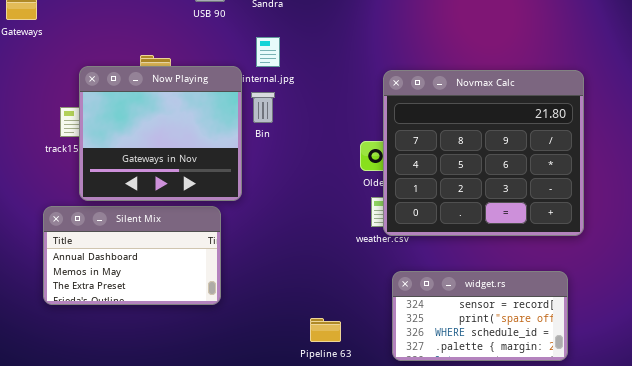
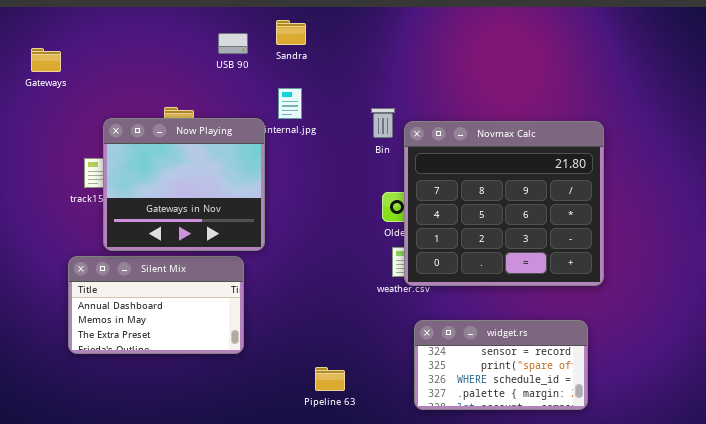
Bin: [251,92,275,123] -> [371,108,395,138], moved
Pipeline 63: [310,318,341,342] -> [315,367,345,391], moved

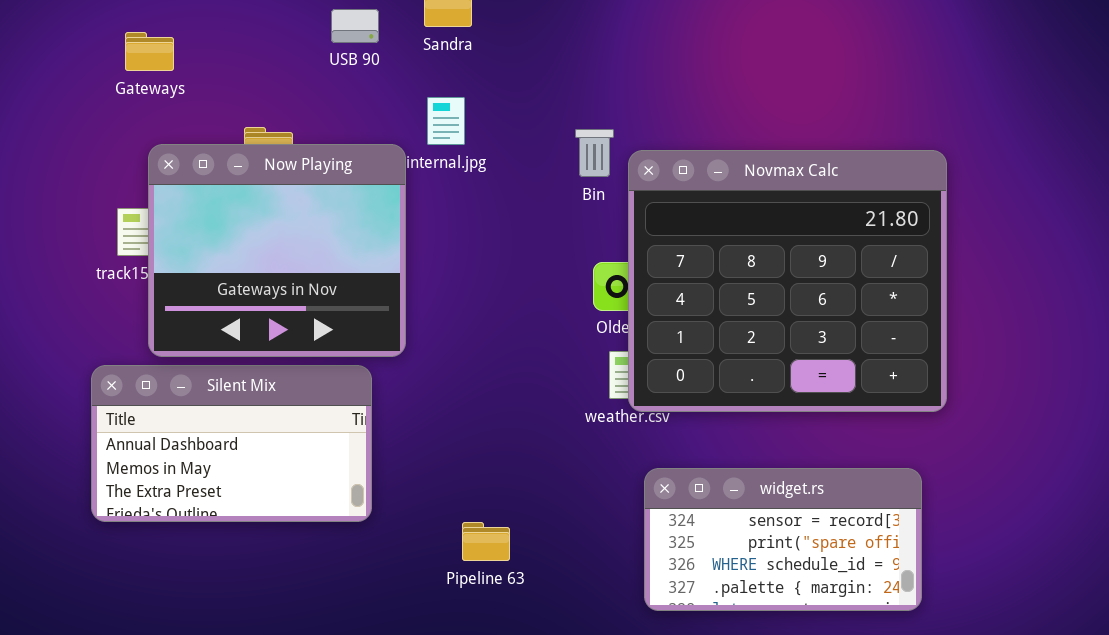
Gateways: [31,48,61,72] -> [125,32,174,71], moved
Pipeline 63: [315,367,345,391] -> [462,522,510,561], moved

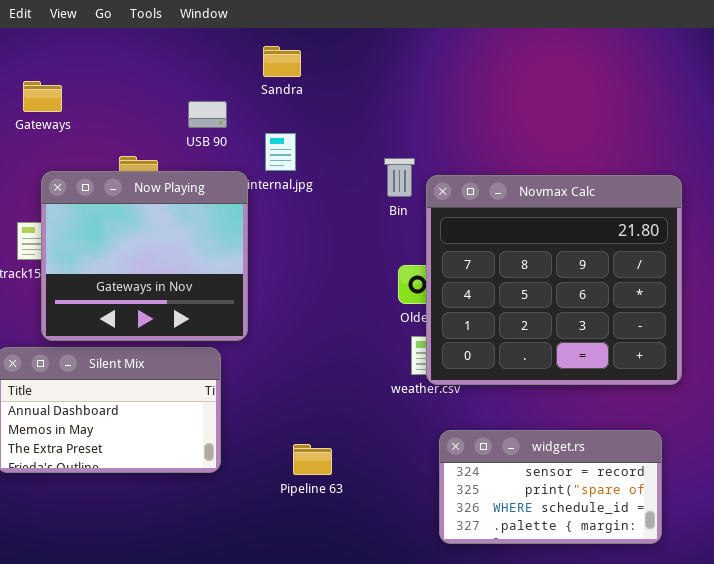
USB 90: [331,9,379,43] -> [188,101,227,128], moved
Pipeline 63: [462,522,510,561] -> [293,444,332,475], moved

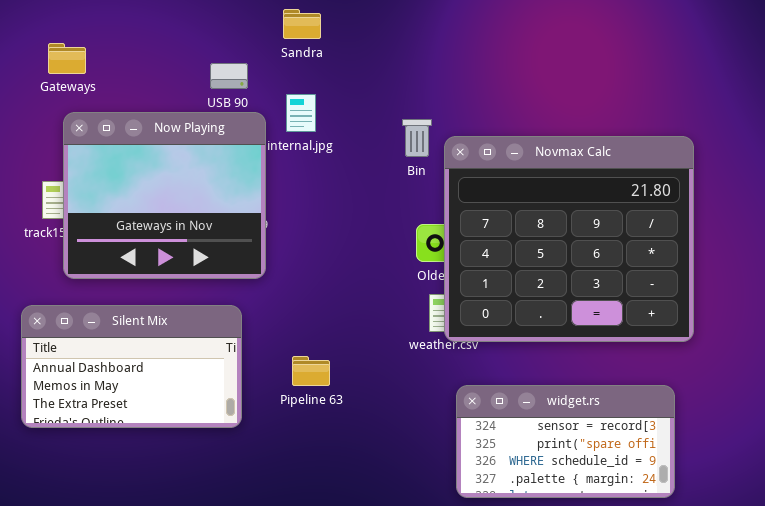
Now Playing: [41,171,248,341] -> [63,112,266,279], moved
Pipeline 63: [293,444,332,475] -> [292,356,330,386], moved

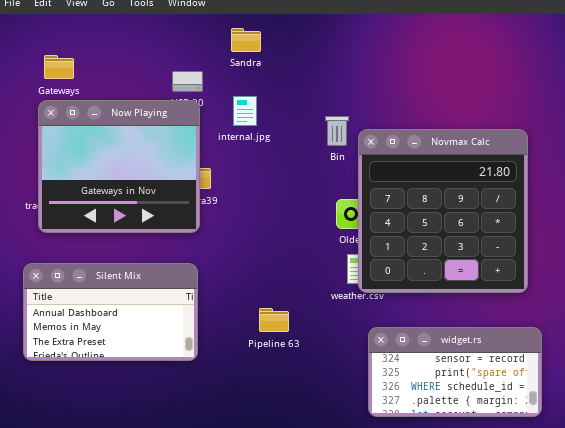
Now Playing: [63,112,266,279] -> [38,100,200,233], moved
Novmax Calc: [444,136,694,342] -> [358,129,528,293], resized
Pipeline 63: [292,356,330,386] -> [259,308,289,332], moved

